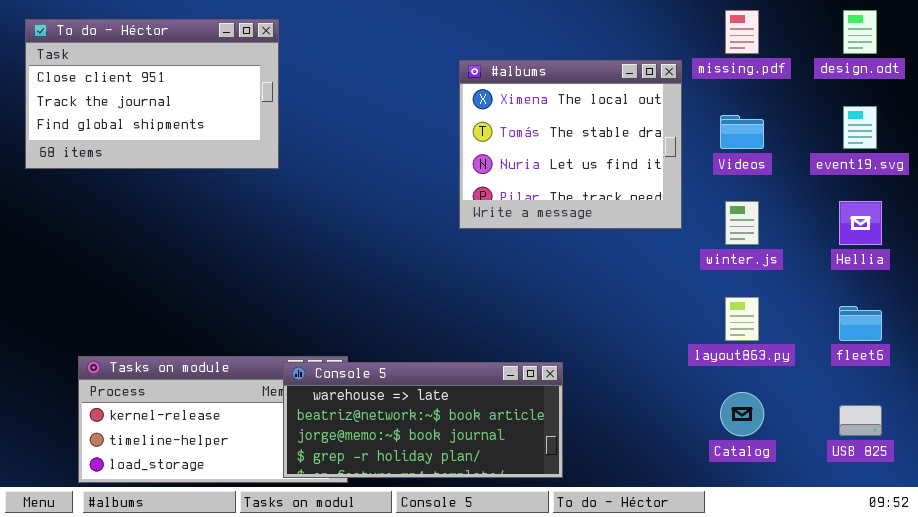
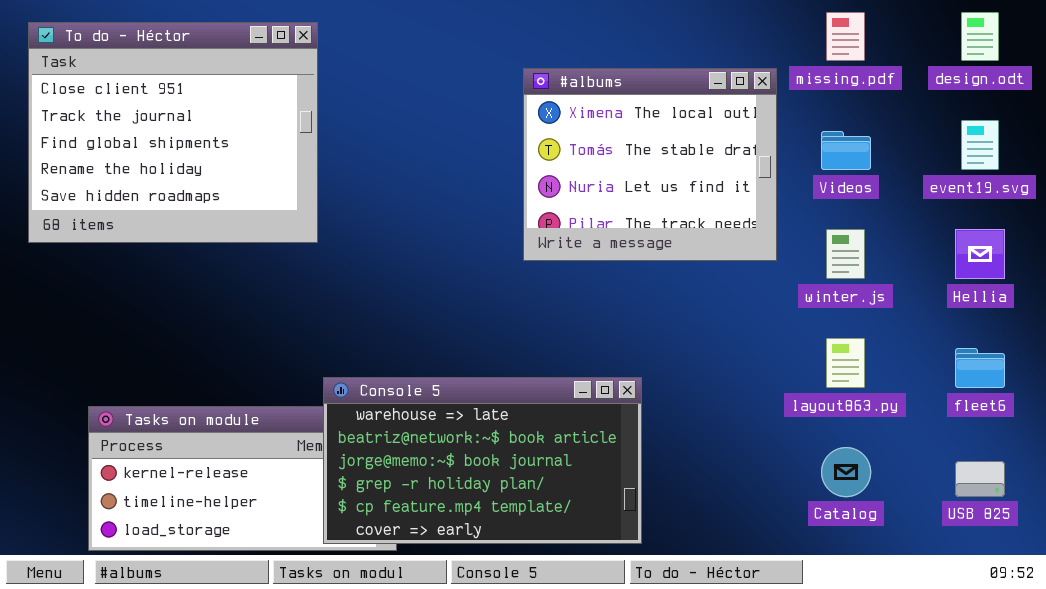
To do - Héctor: [25,19,279,169] -> [28,22,318,243], resized
Console 5: [283,362,563,478] -> [323,377,642,544], resized

